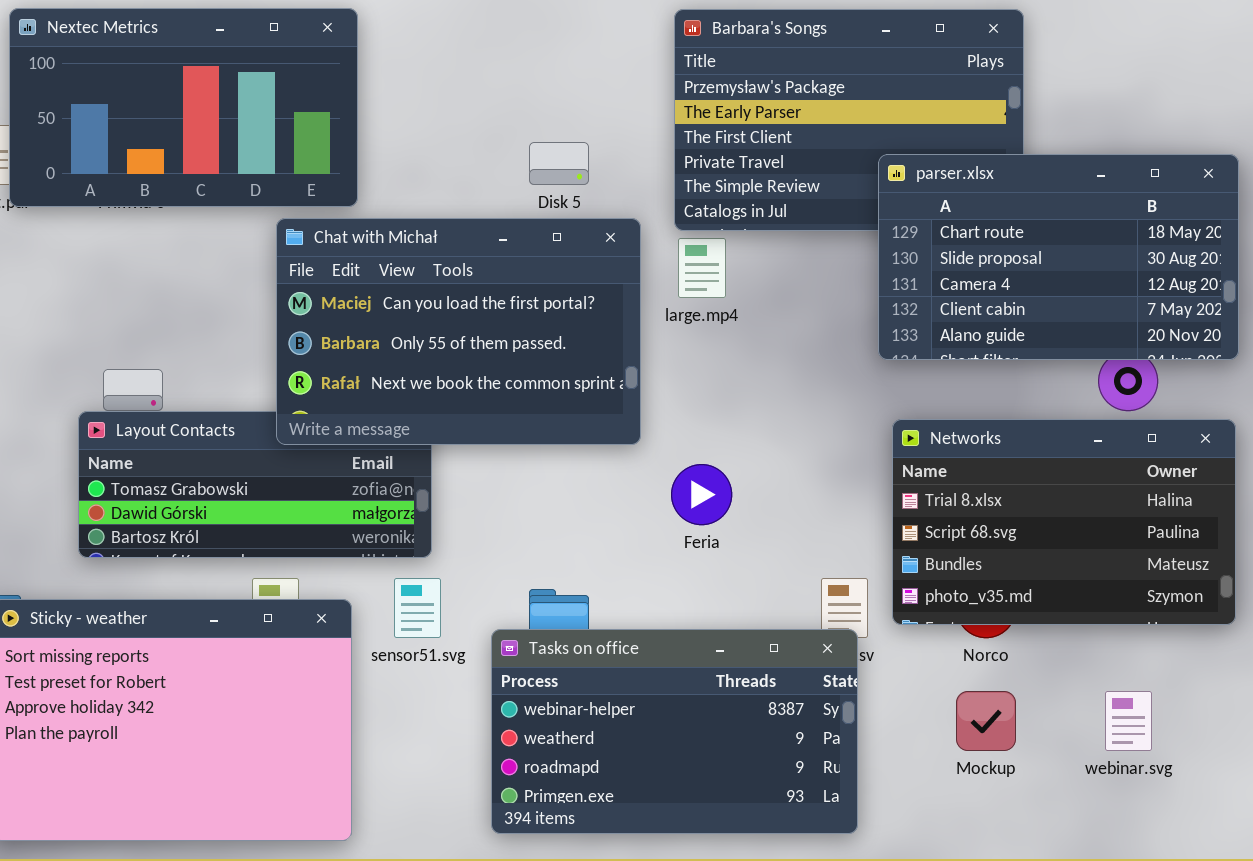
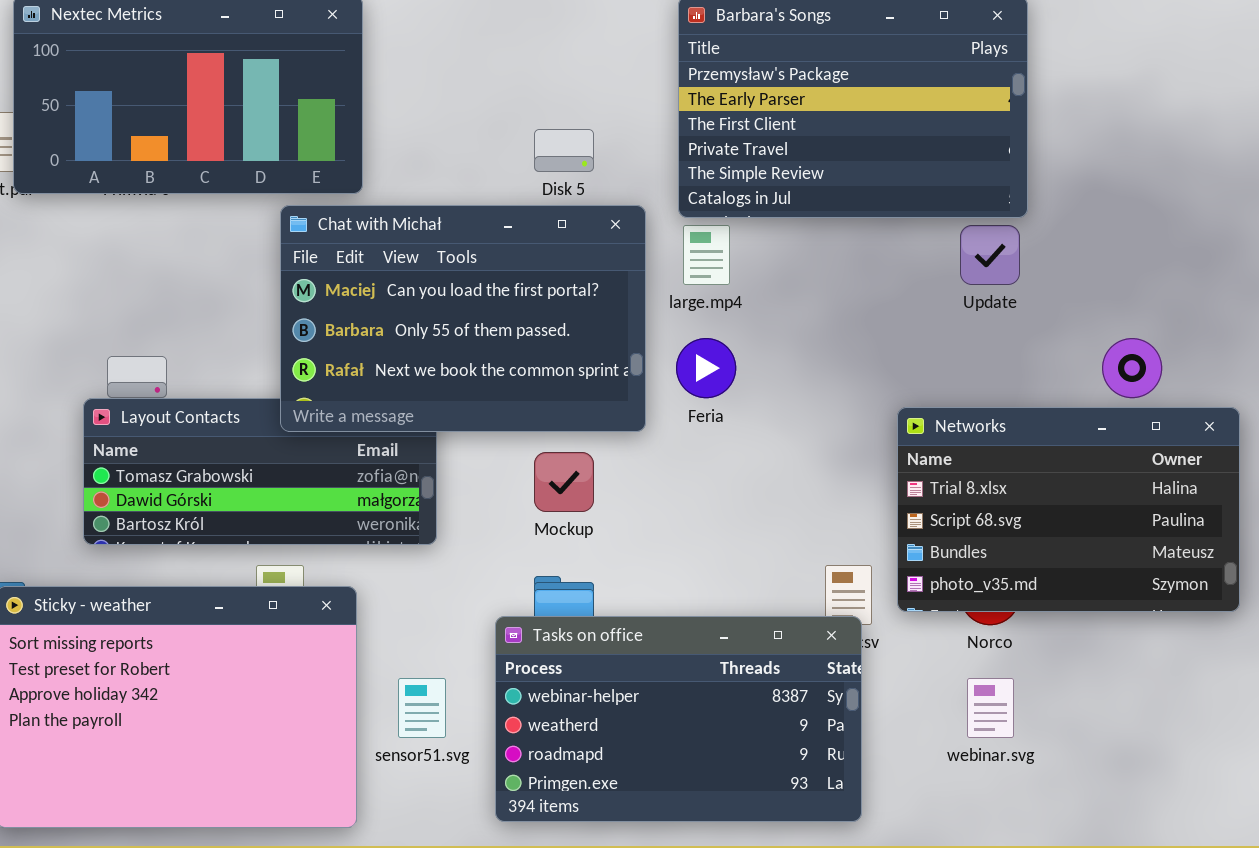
parser.xlsx: [878,154,1239,360] -> none, closed
Feria: [671,464,732,525] -> [676,338,736,398], moved
sensor51.svg: [394,578,441,638] -> [398,678,446,738], moved
Mockup: [956,691,1016,751] -> [534,452,594,512], moved
webinar.svg: [1105,691,1152,751] -> [967,678,1014,738], moved

